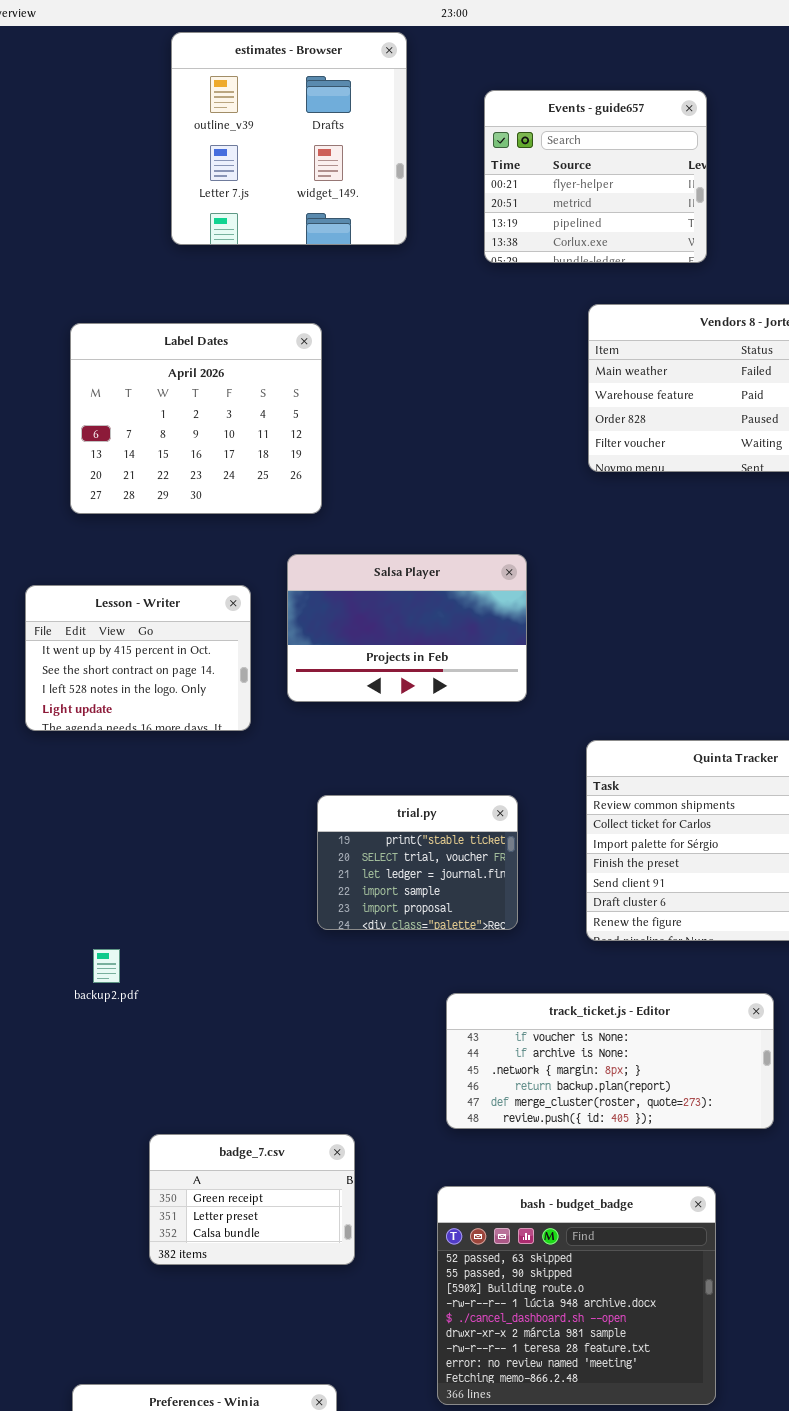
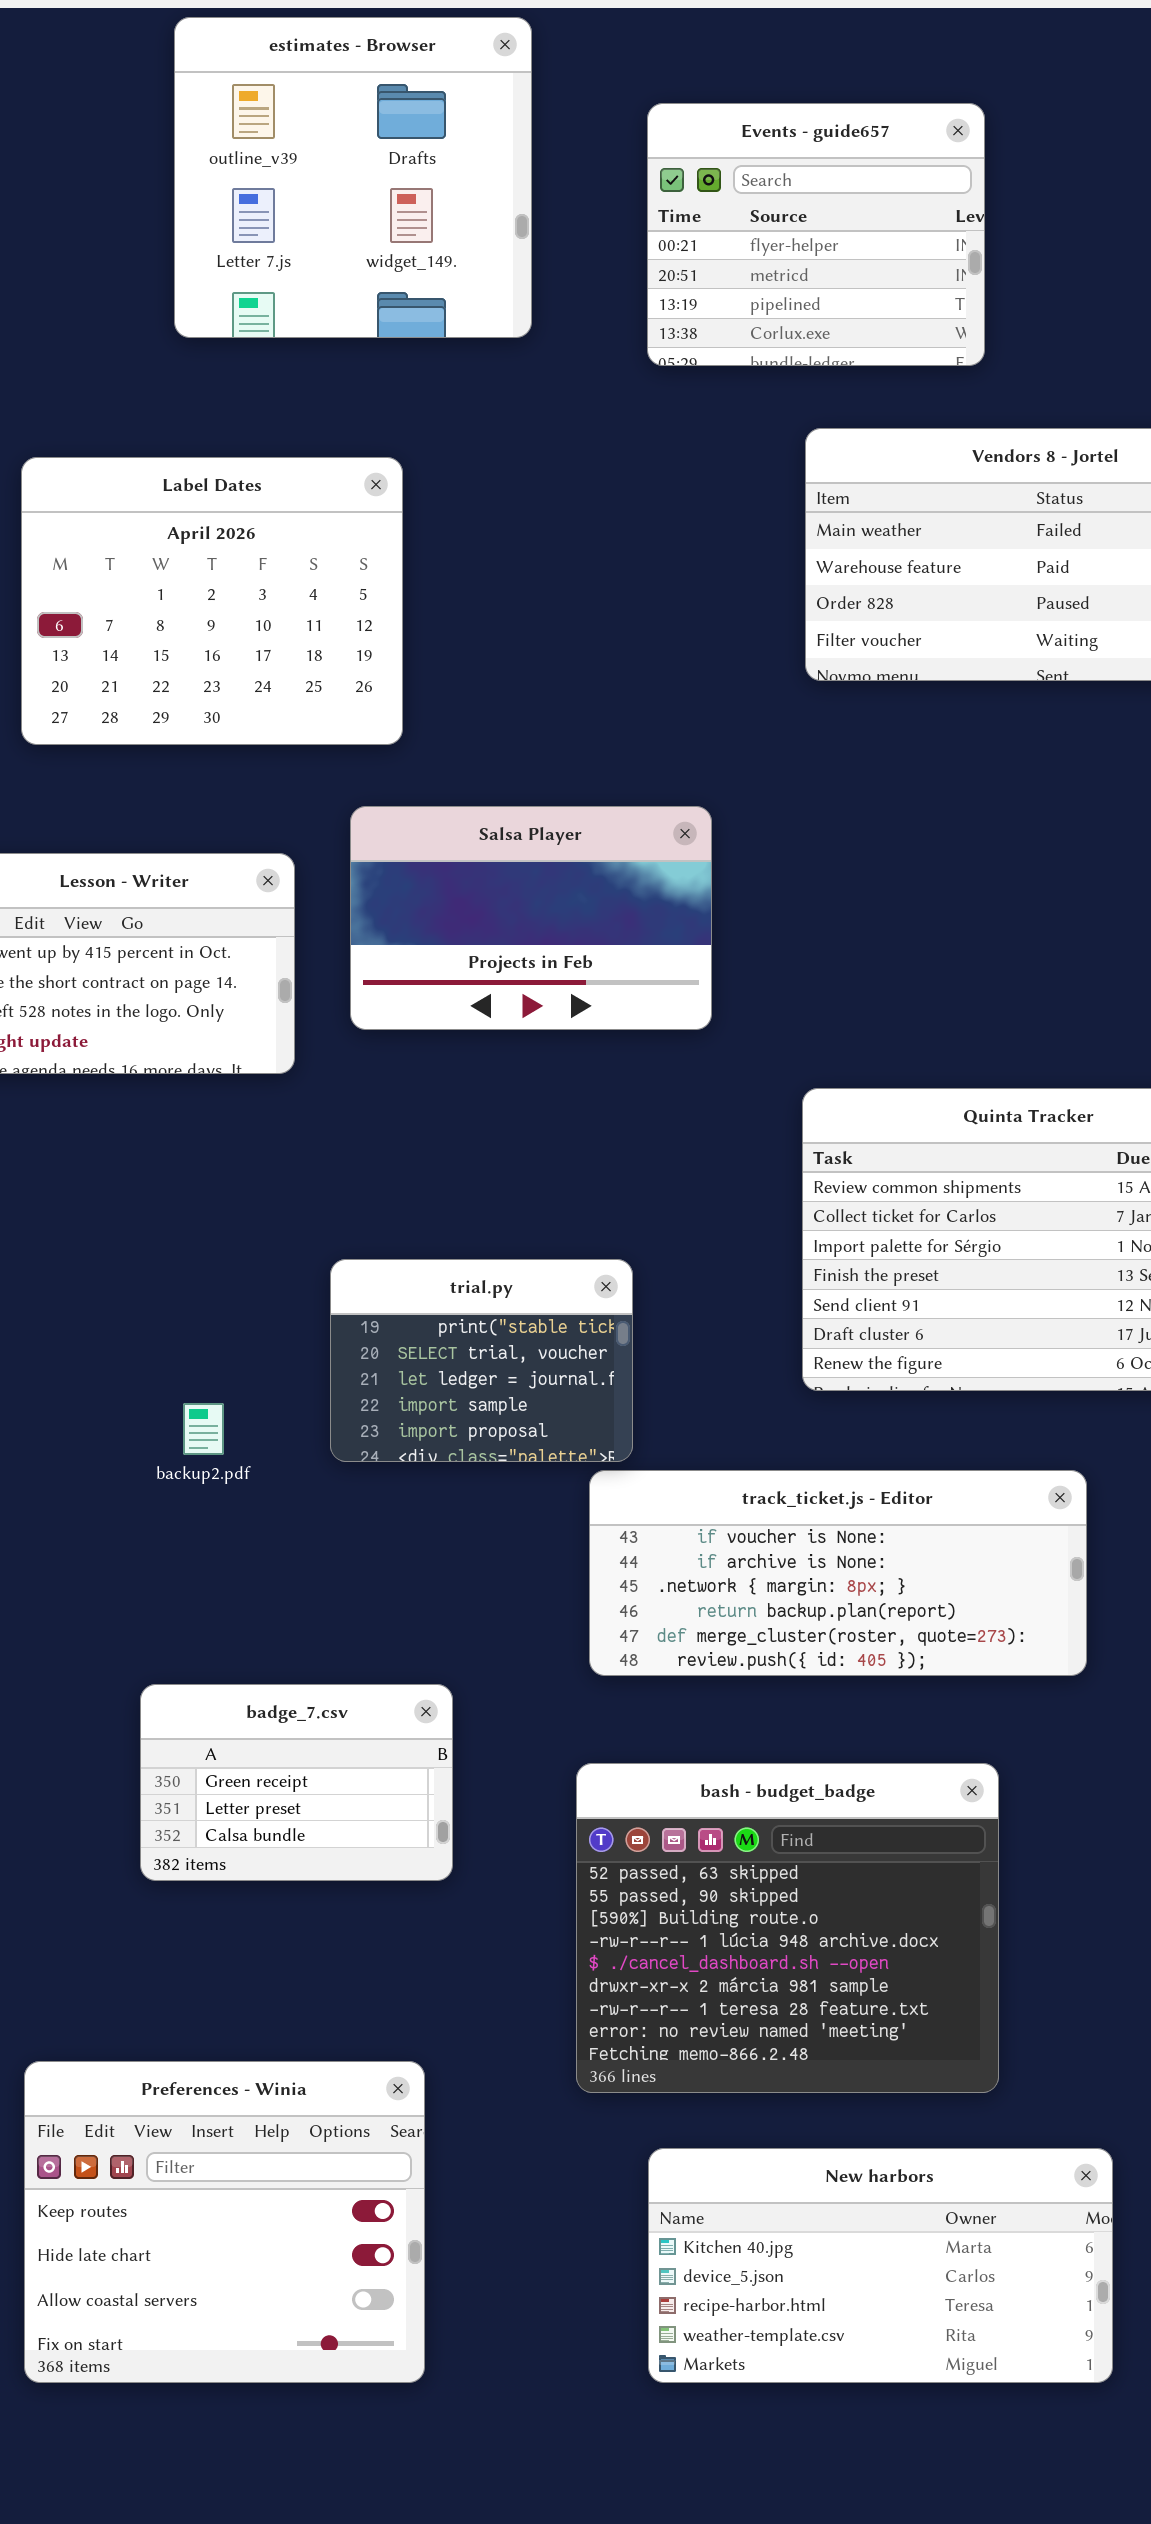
trial.py: [317,795,518,930] -> [330,1259,633,1462], moved
backup2.pdf: [93,949,120,983] -> [183,1403,224,1455], moved

